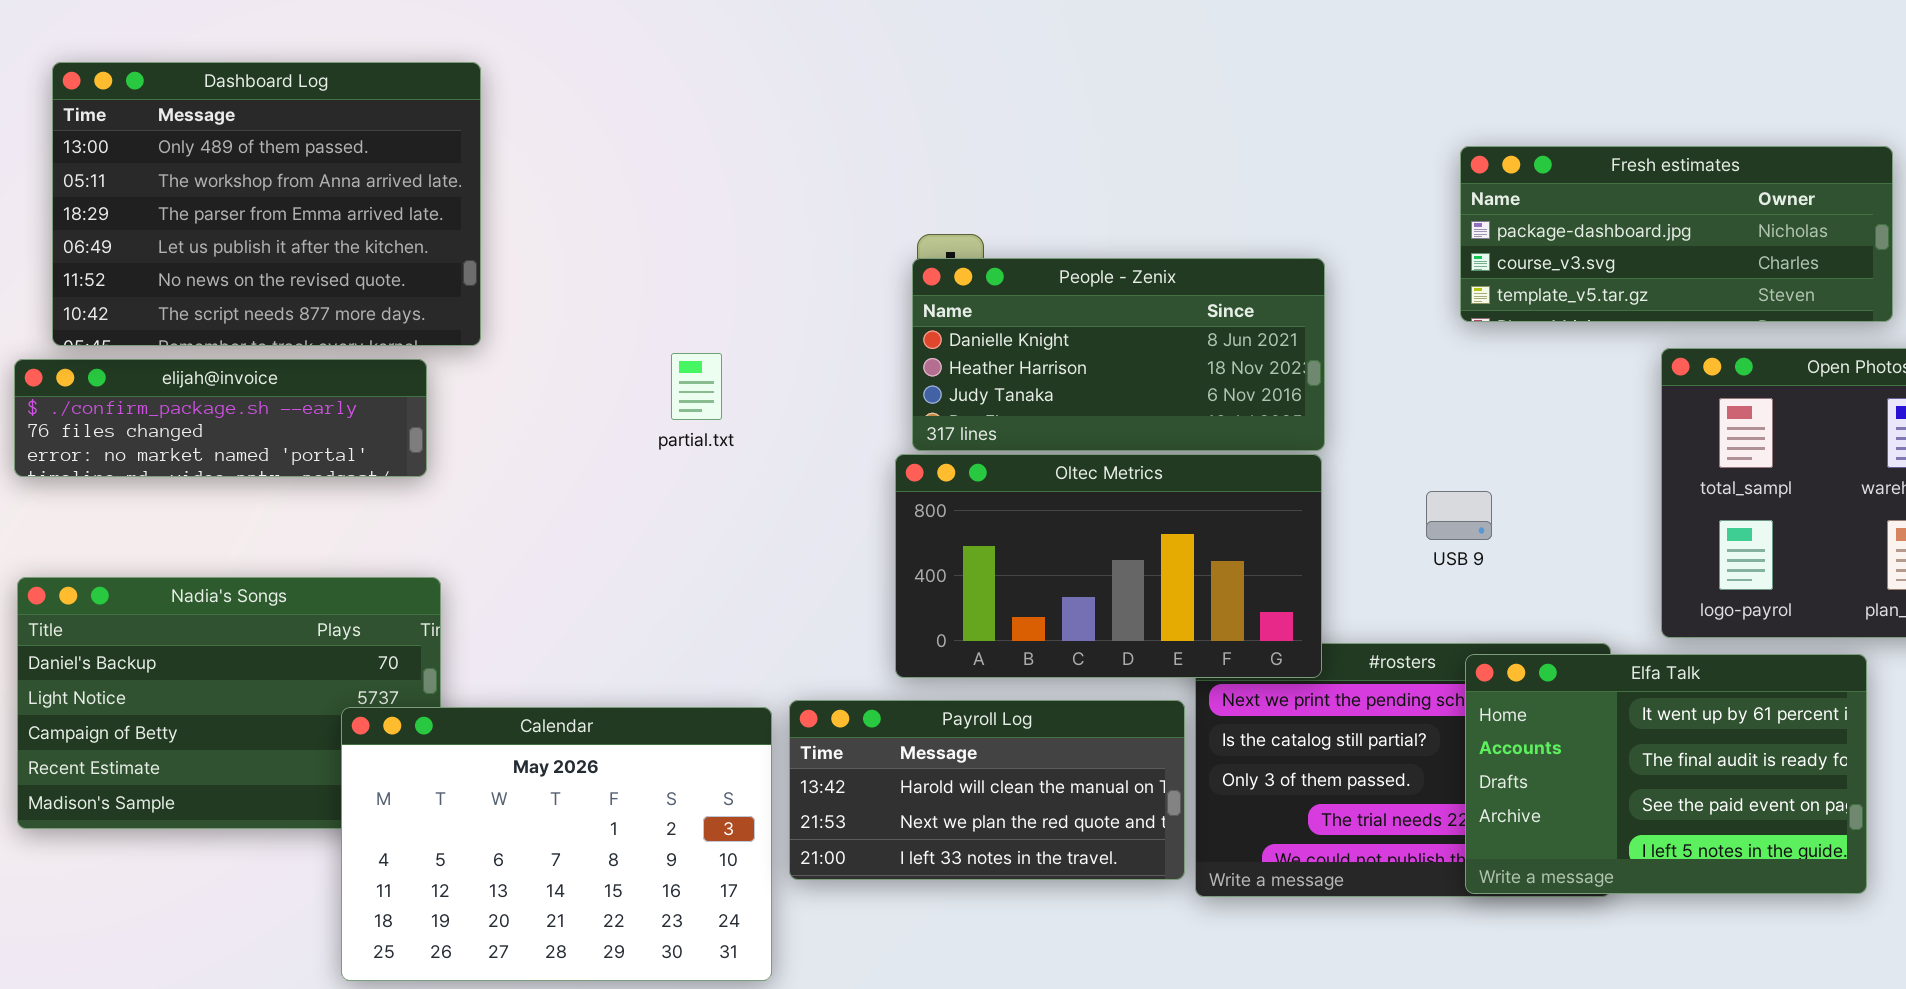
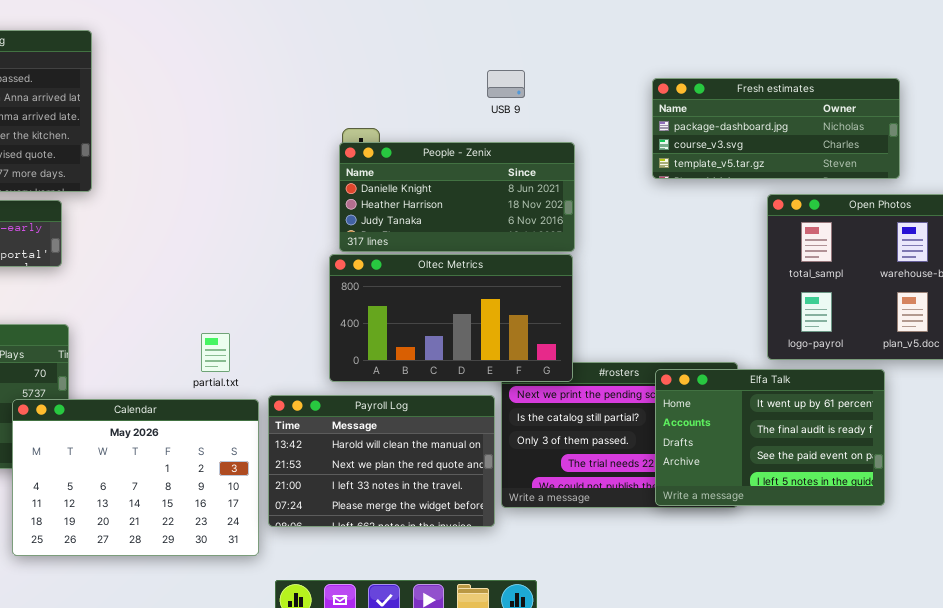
partial.txt: [671,353,722,420] -> [201,333,230,372], moved
USB 9: [1426,491,1492,540] -> [487,70,525,98], moved
Payroll Log: [789,700,1185,880] -> [268,395,495,527], resized

